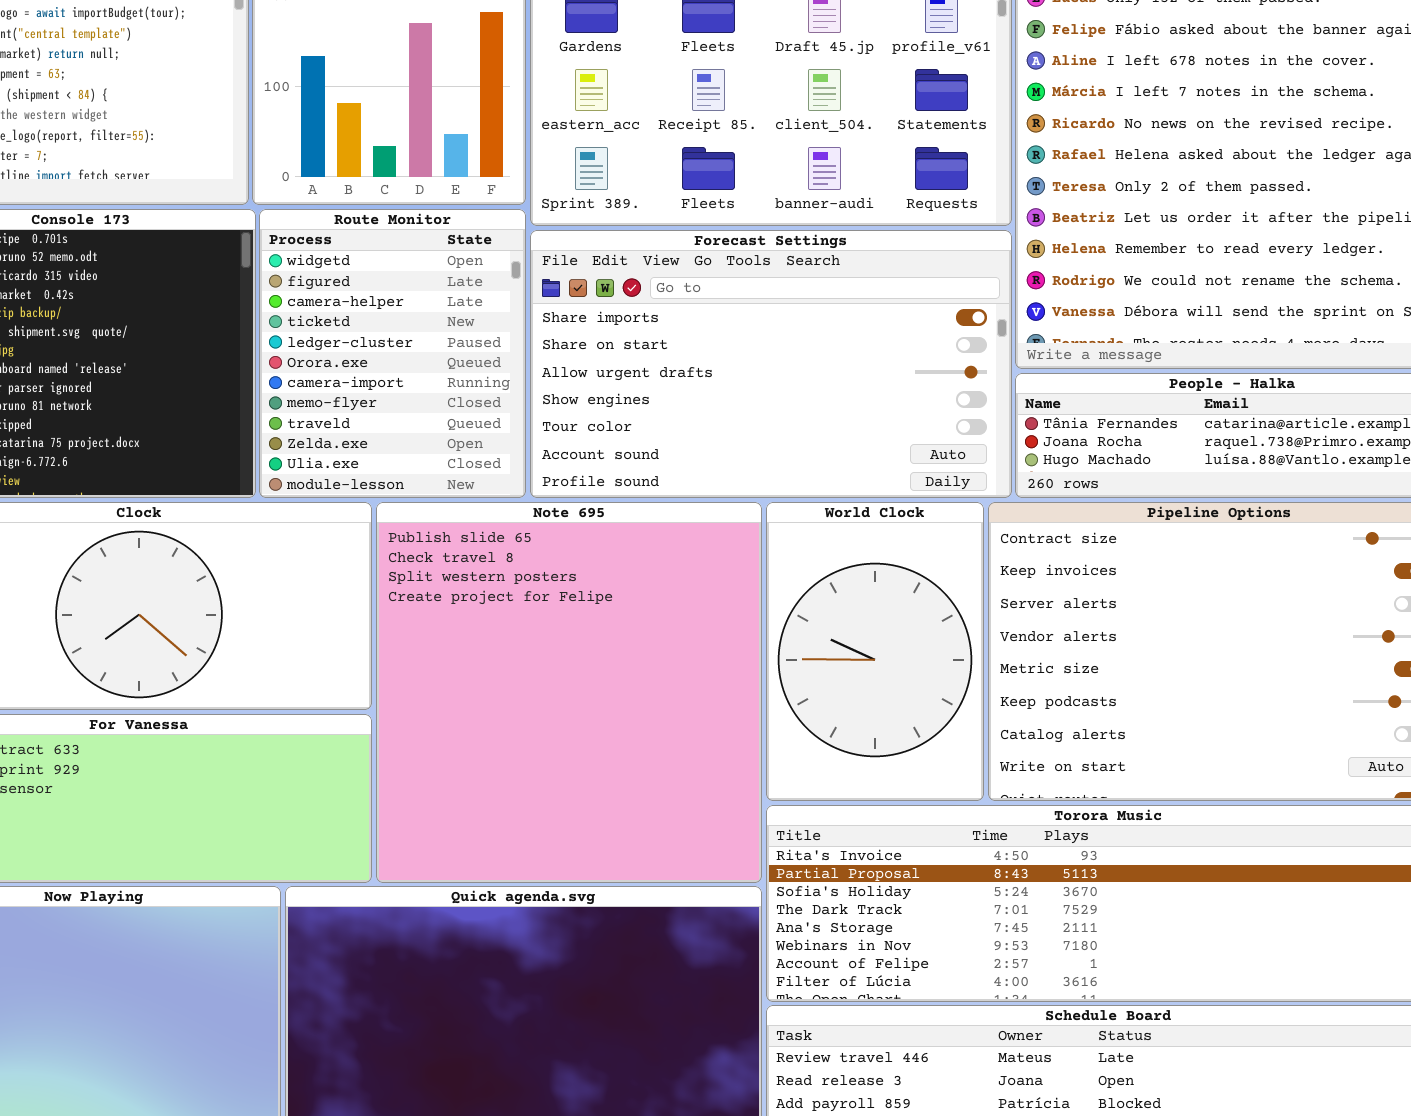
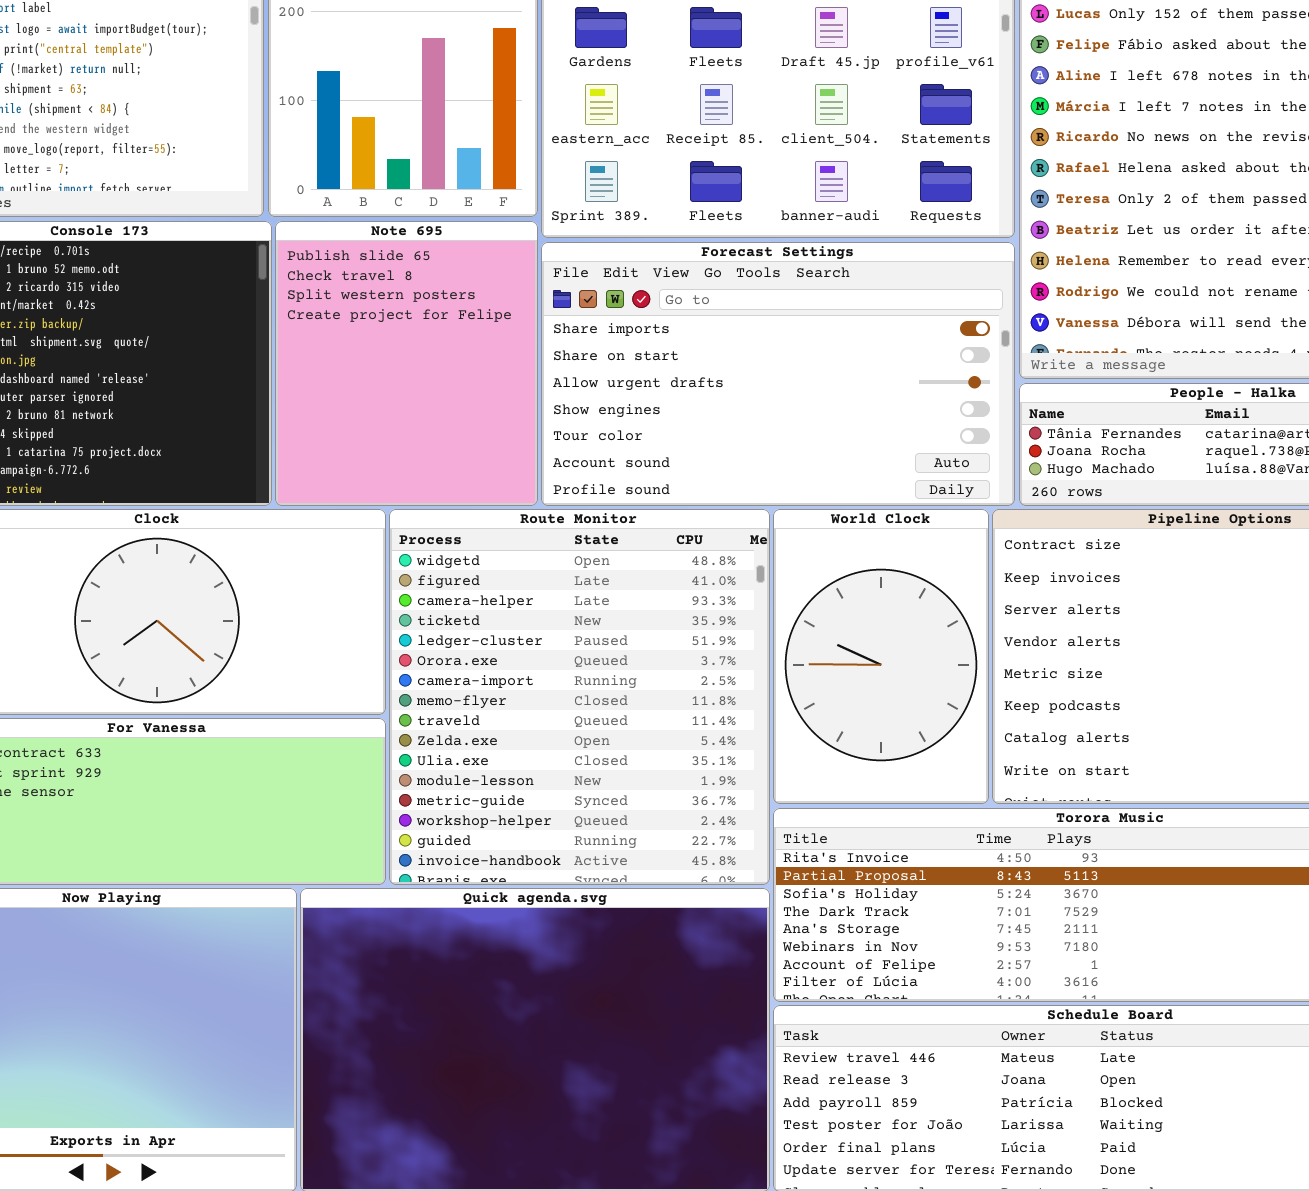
Route Monitor: [259,209,526,498] -> [389,509,770,885], moved, resized
Note 695: [376,502,762,883] -> [275,221,538,506], moved, resized

